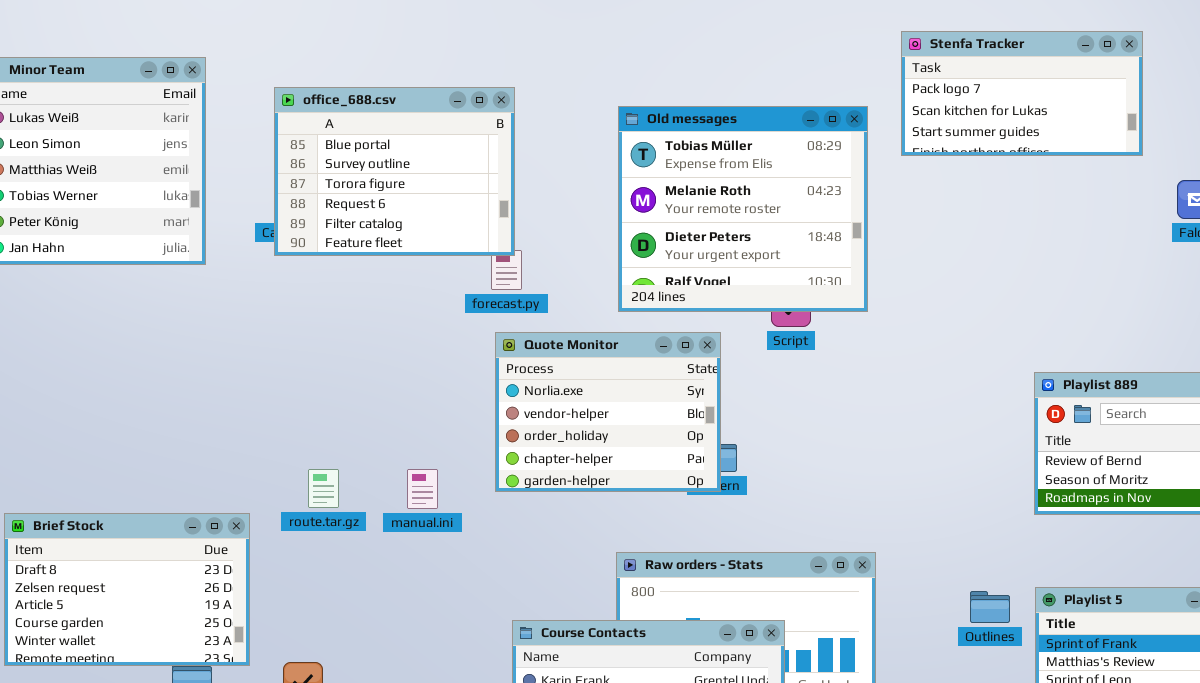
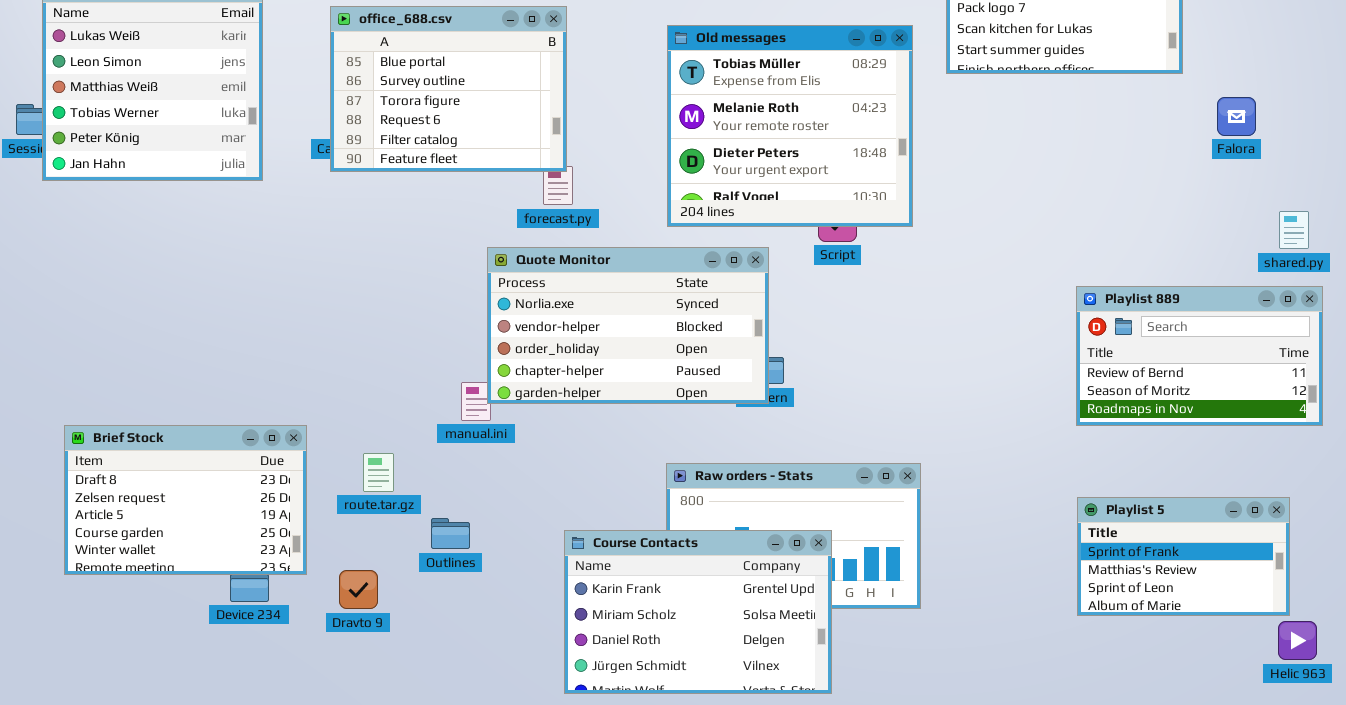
Quote Monitor: [495,332,721,492] -> [487,247,769,404], resized
route.tar.gz: [308,469,339,508] -> [363,453,394,492], moved
Outlines: [970,591,1010,623] -> [431,518,470,549], moved

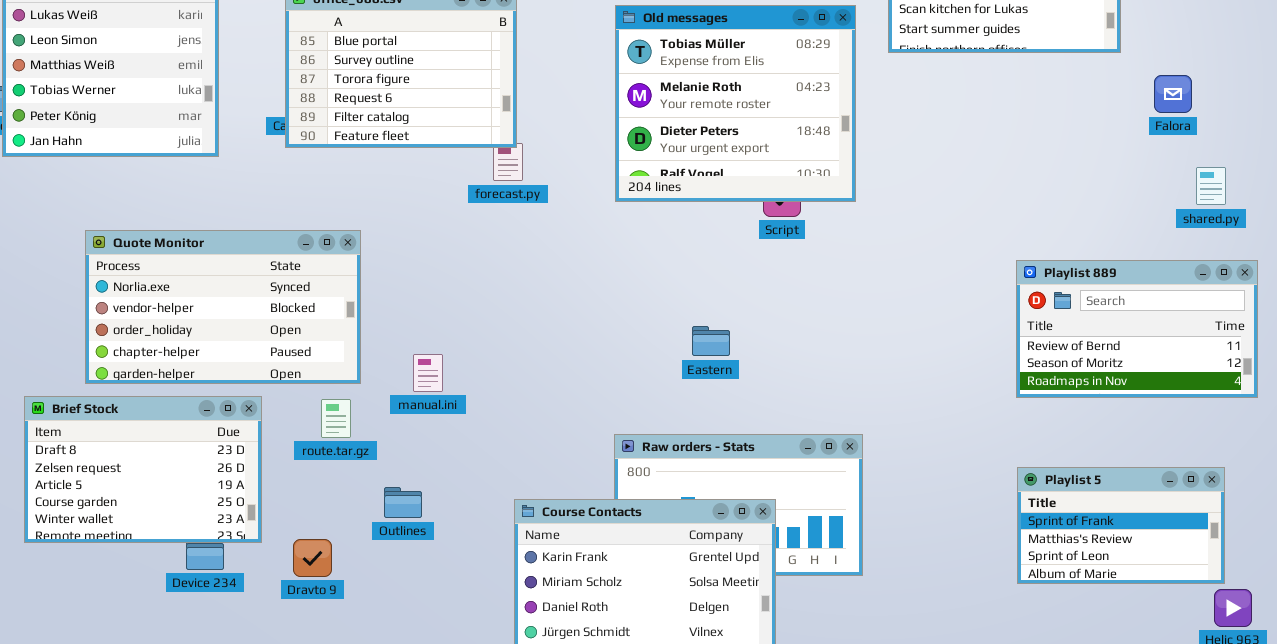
shared.py: [1279,211,1309,249] -> [1196,167,1226,205], moved
Quote Monitor: [487,247,769,404] -> [85,230,361,384], moved
route.tar.gz: [363,453,394,492] -> [321,399,351,438], moved

